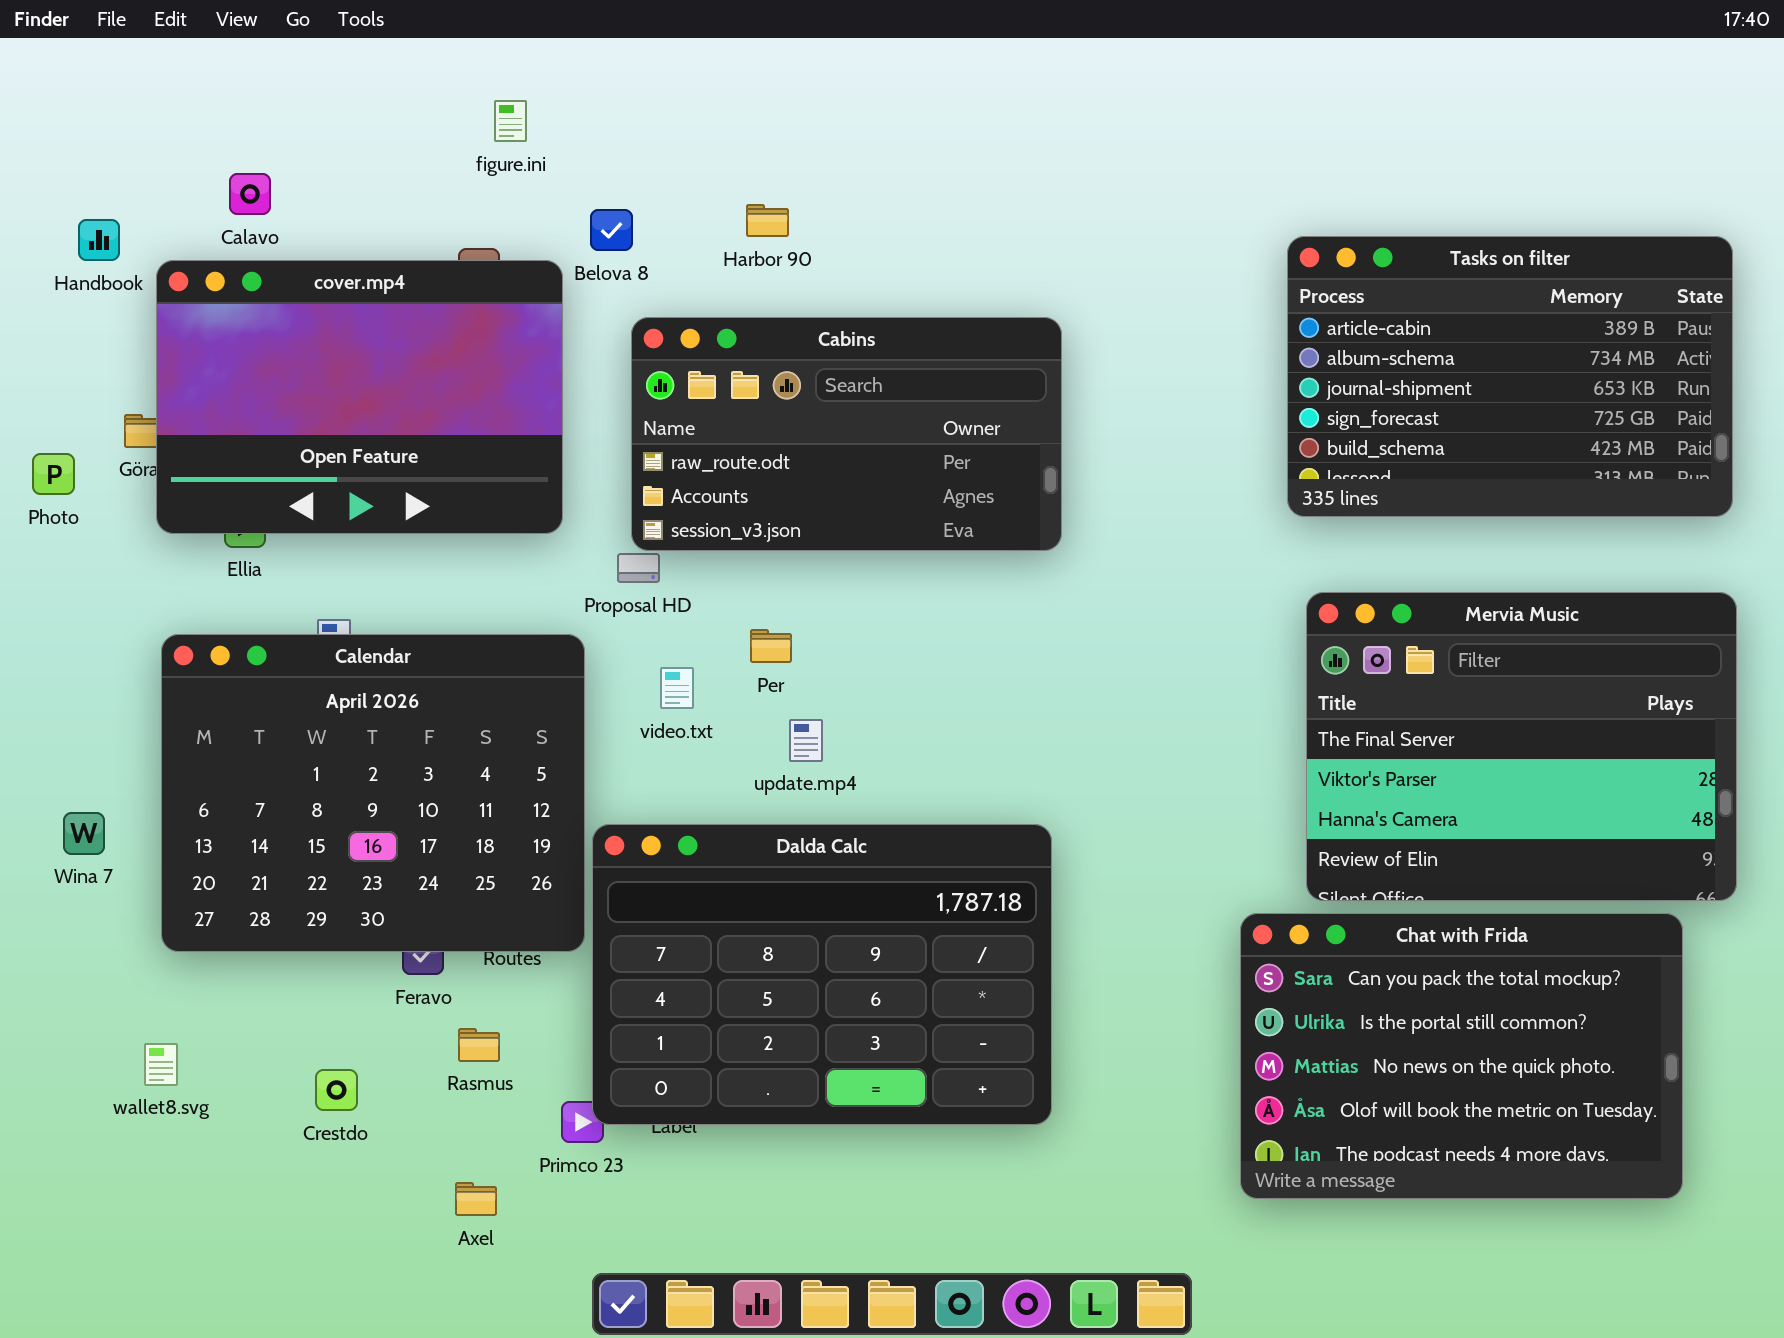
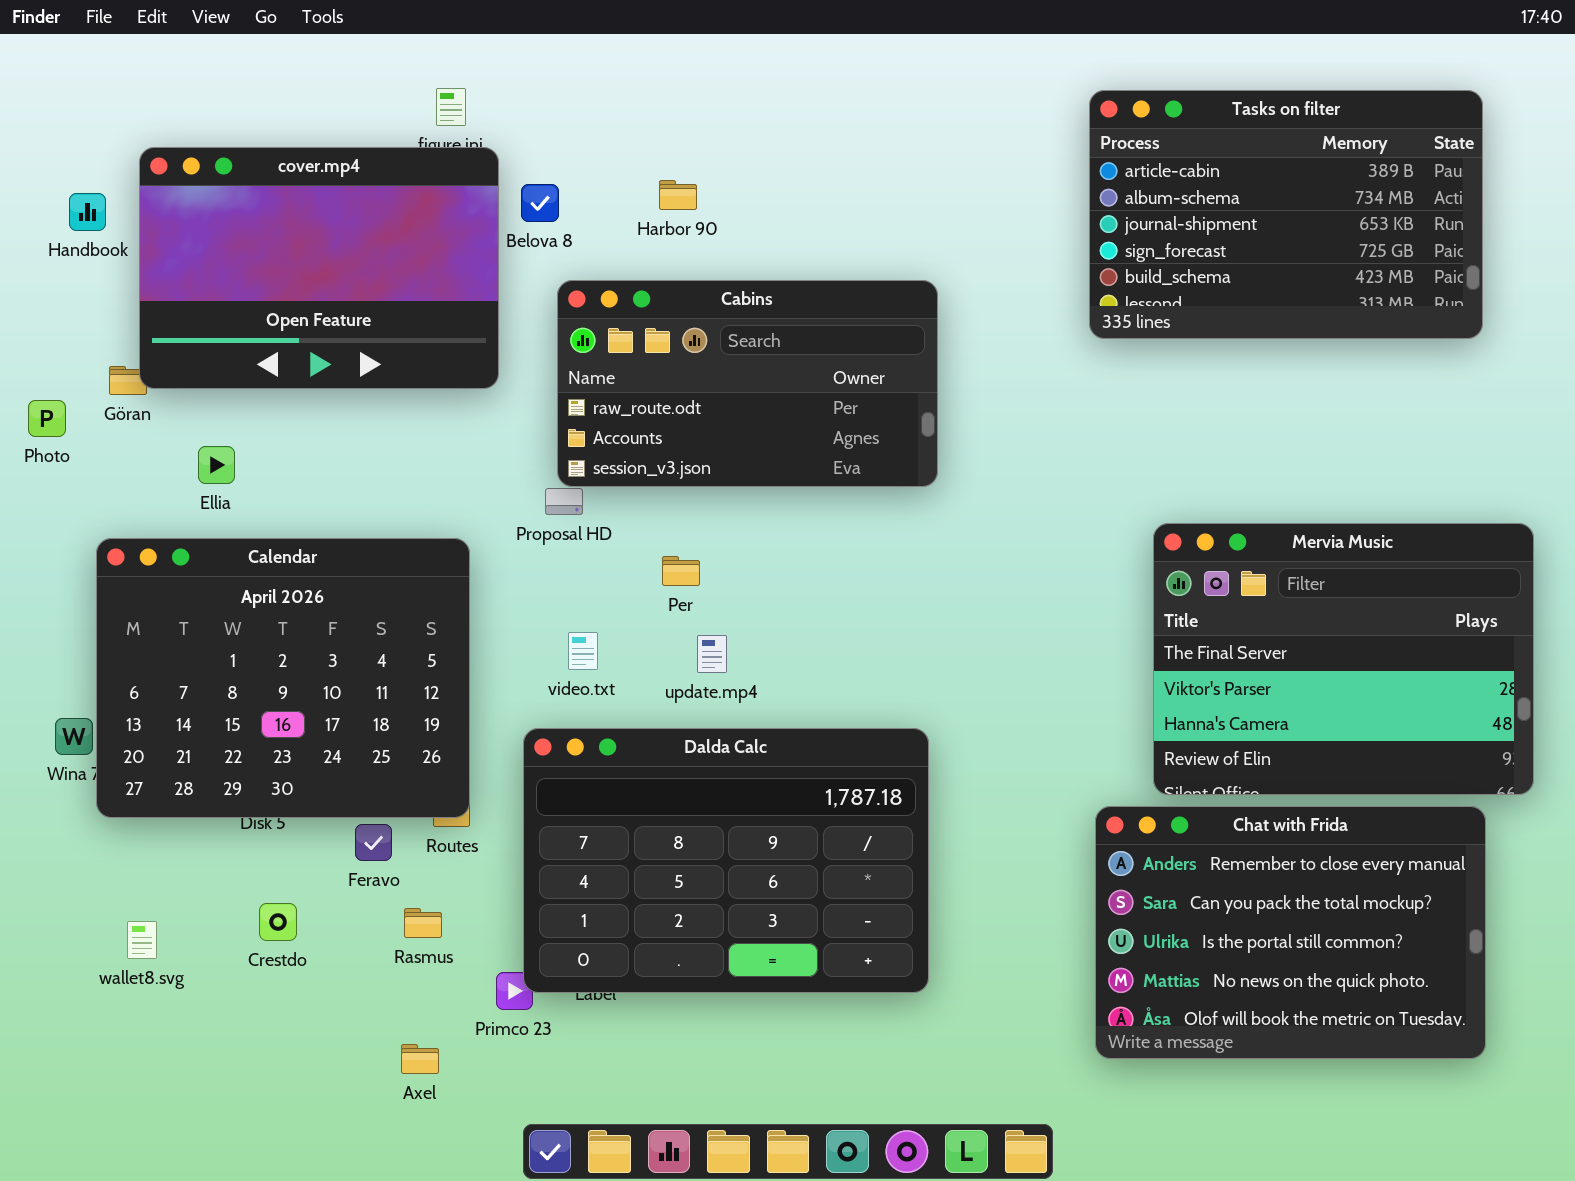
Tasks on filter: [1287,236,1733,517] -> [1089,90,1483,339], moved
cover.mp4: [156,260,563,534] -> [139,147,499,389], moved
Calendar: [161,634,585,952] -> [96,538,470,818], moved
video.txt: [660,667,694,709] -> [568,632,598,670], moved
Chat with Frida: [1240,913,1683,1199] -> [1095,806,1486,1059], scrolled up 1 row
Crestdo: [315,1069,358,1111] -> [259,903,297,941], moved

